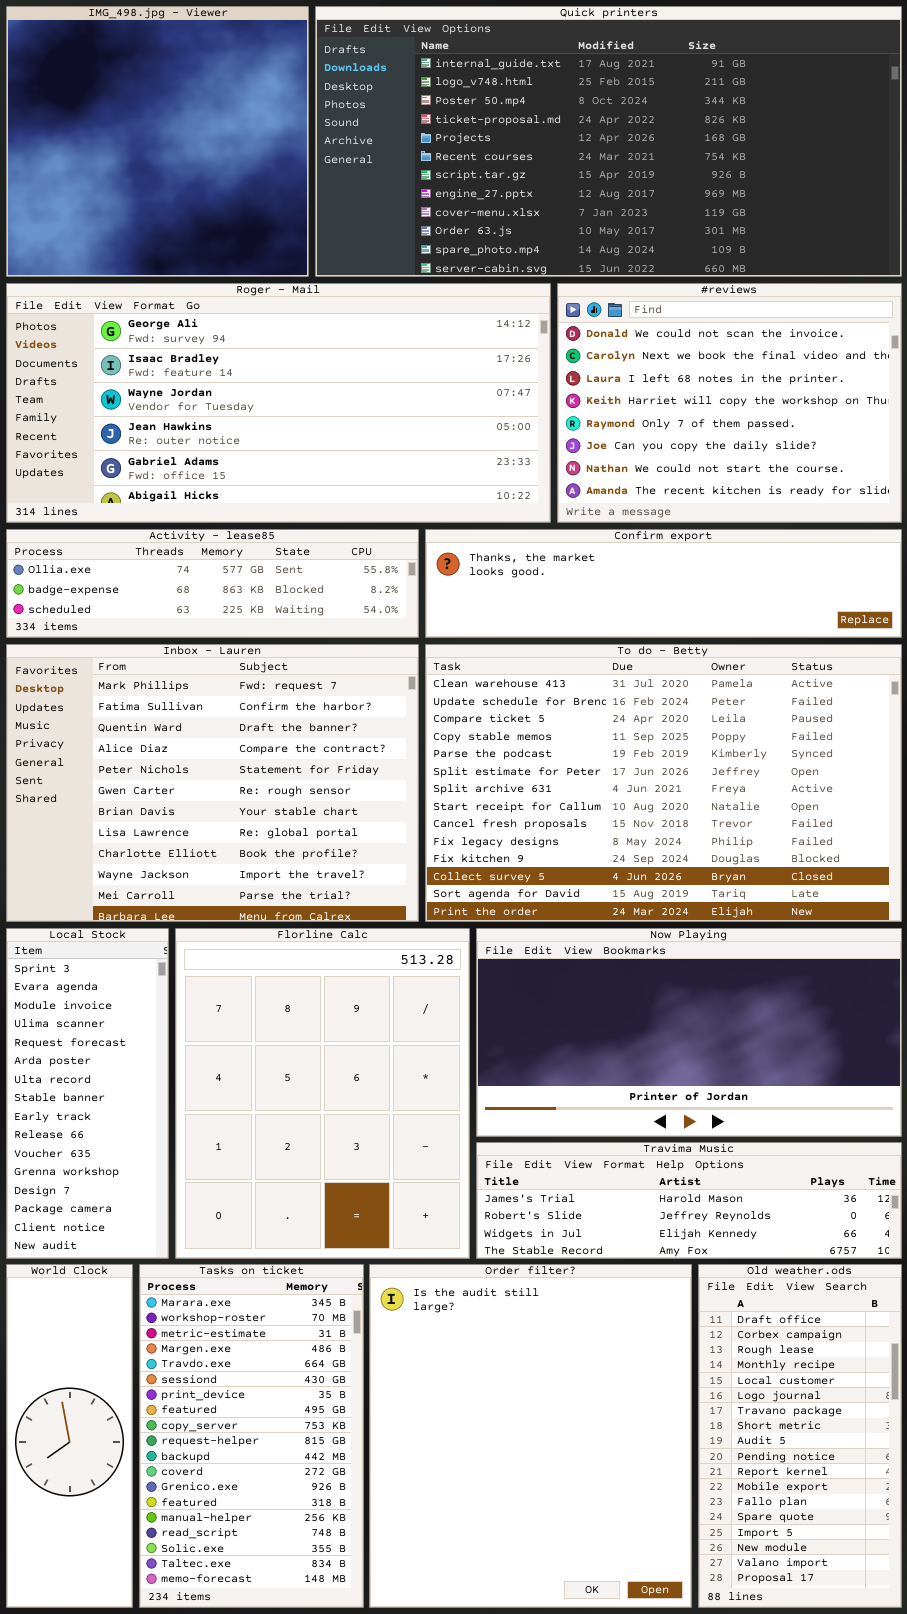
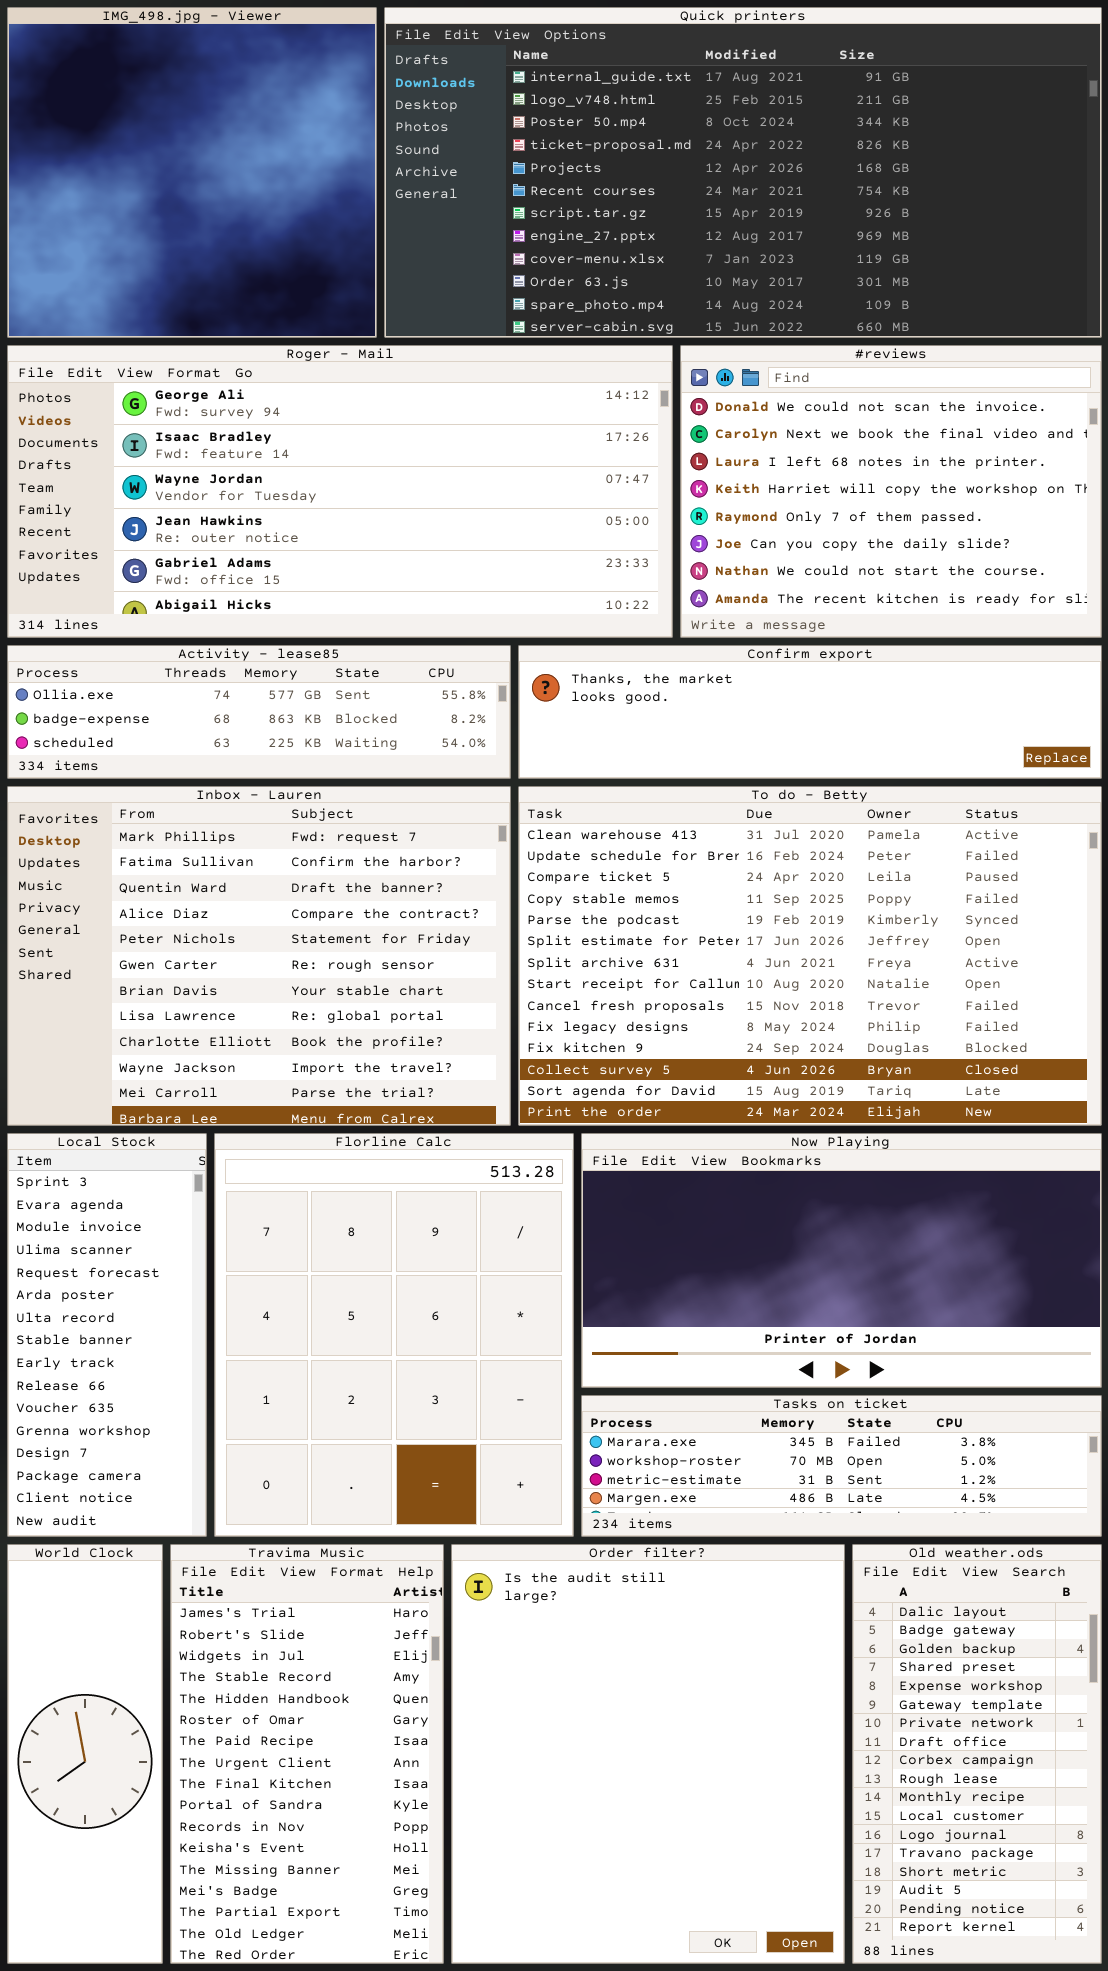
Travima Music: [476,1142,902,1259] -> [170,1544,444,1964], moved, resized
Tasks on ticket: [139,1264,364,1608] -> [581,1395,1102,1537], moved, resized
Old weather.ods: [698,1264,902,1608] -> [852,1544,1102,1964], scrolled up 7 rows

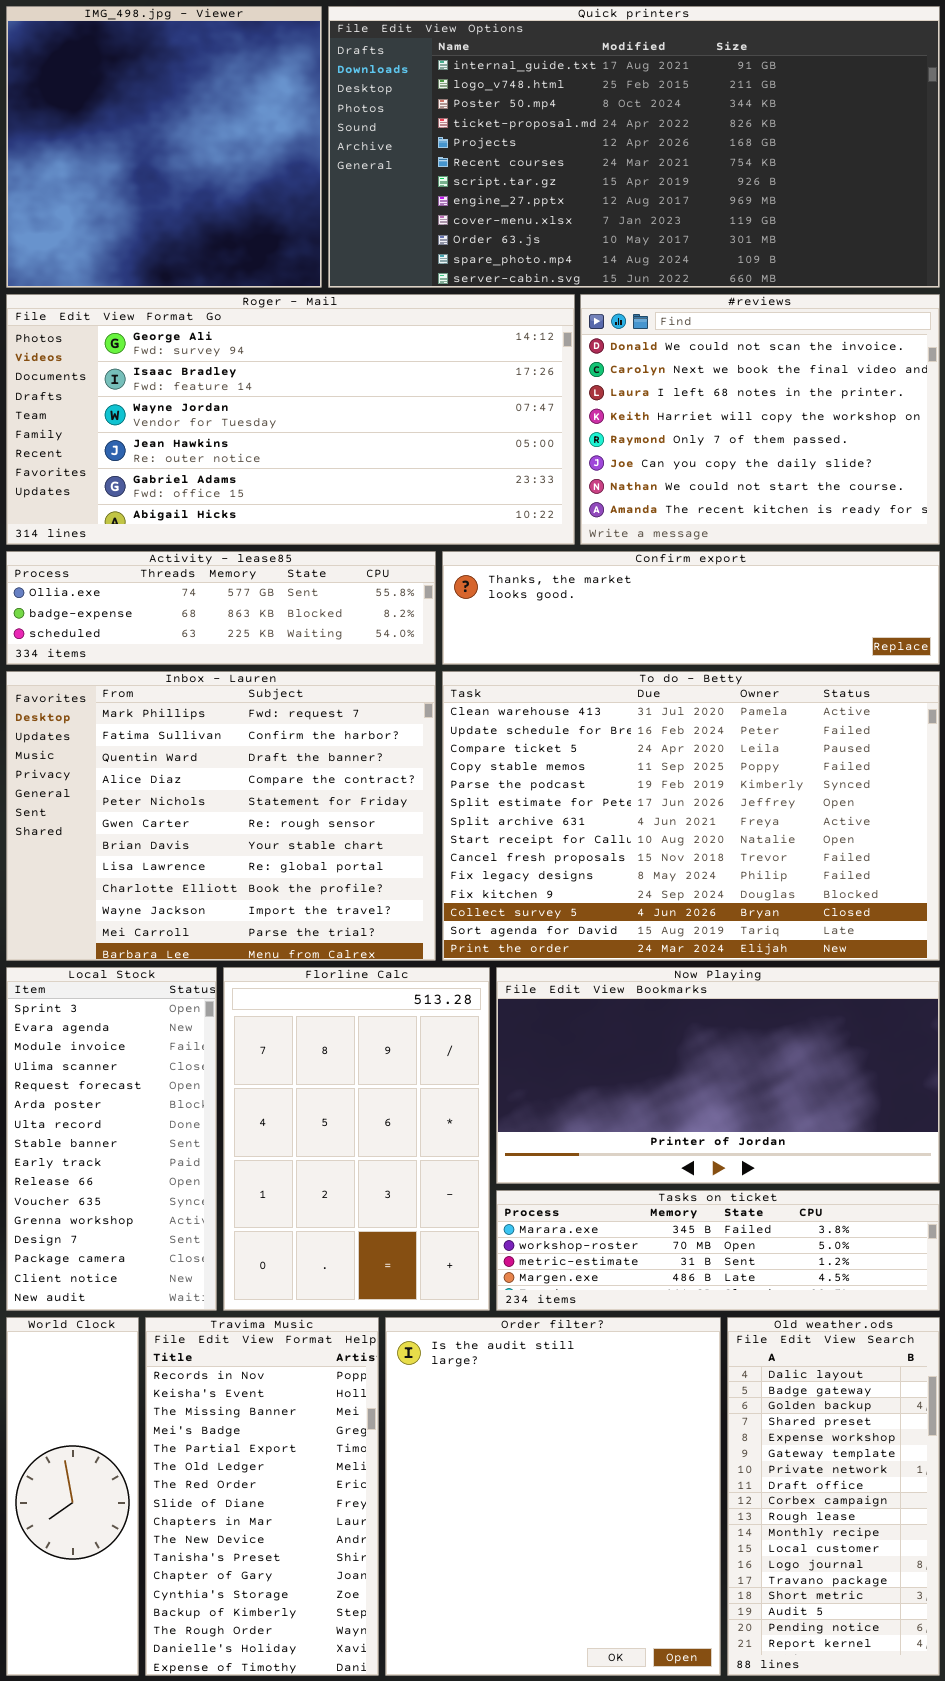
Local Stock: [7,1133,207,1537] -> [6,967,217,1311], resized
Florline Calc: [214,1133,574,1537] -> [223,967,490,1311], resized
Travima Music: [170,1544,444,1964] -> [145,1317,379,1676], scrolled down 10 rows

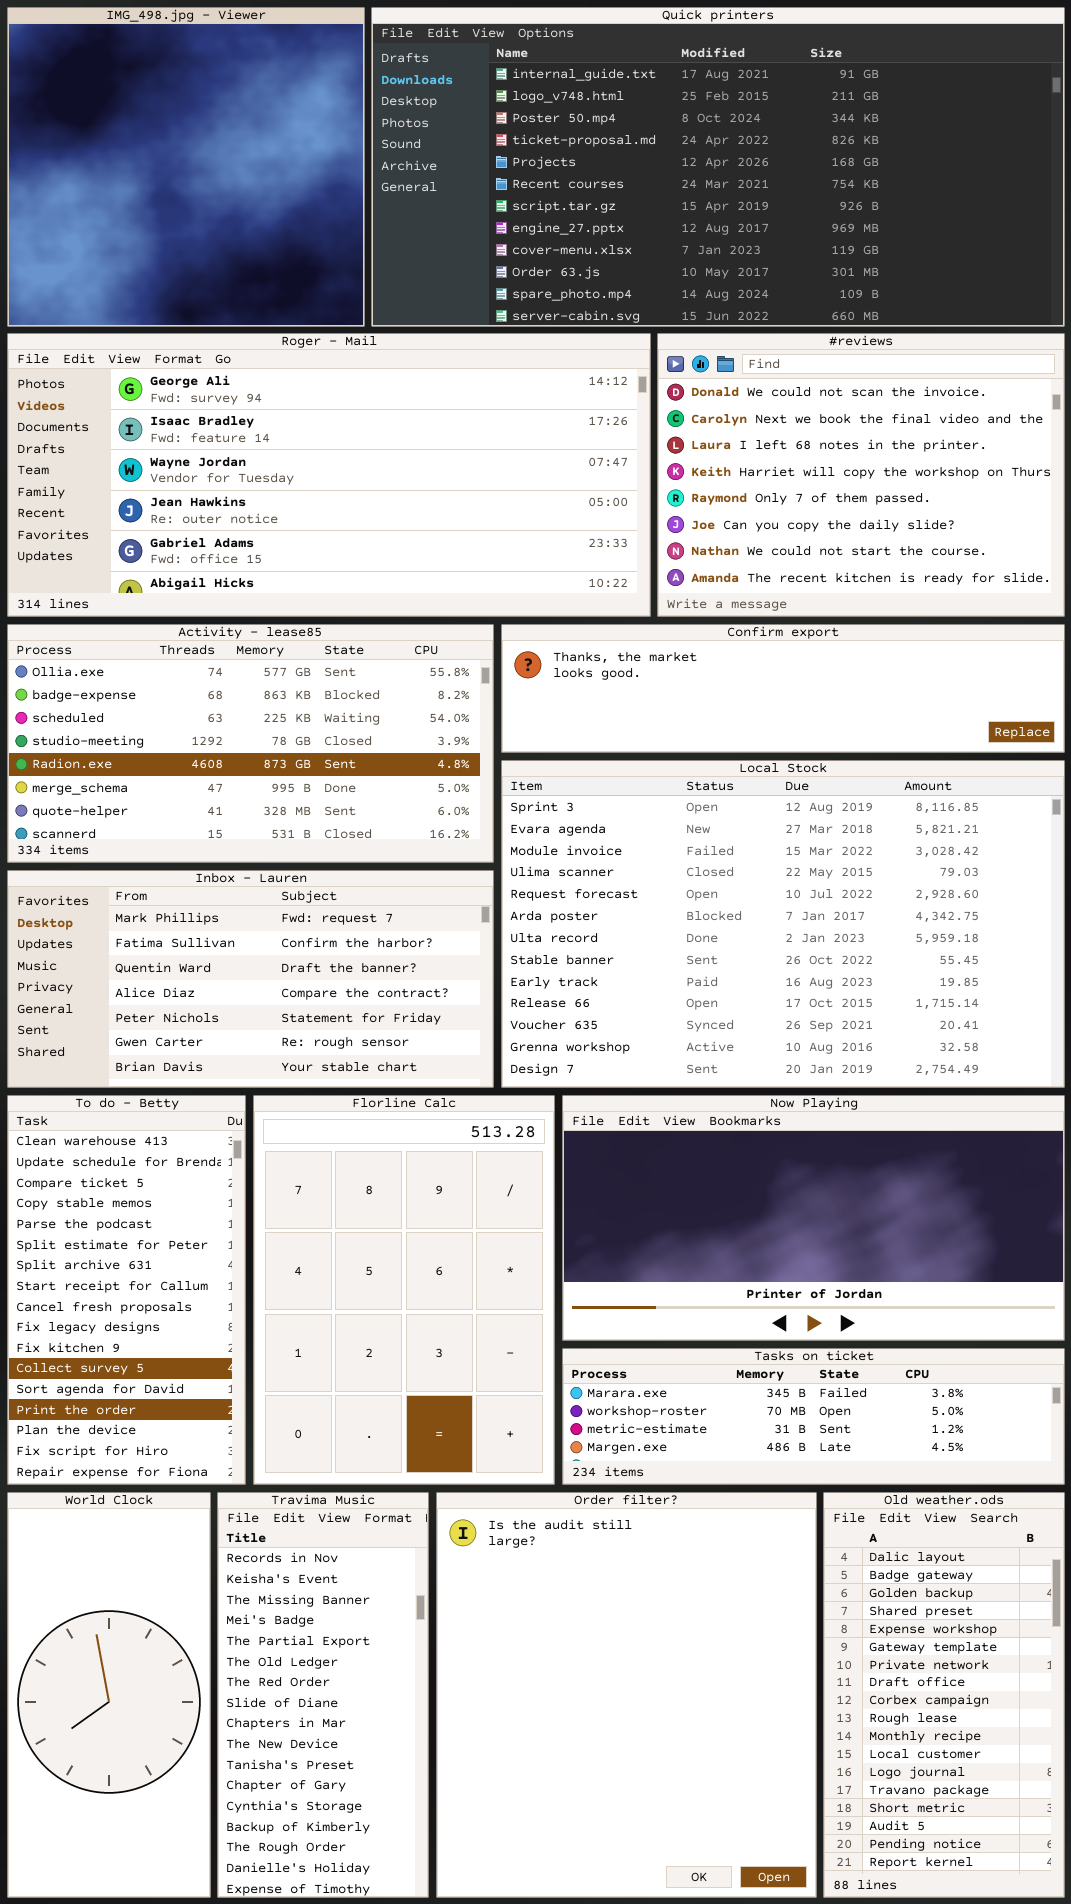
Activity - lease85: [6,551,436,665] -> [7,624,494,863], resized
Inbox - Lauren: [6,671,436,961] -> [7,870,494,1088], resized
To do - Betty: [442,671,940,961] -> [7,1095,246,1485], moved, resized
Local Stock: [6,967,217,1311] -> [501,760,1065,1088], moved, resized
World Clock: [6,1317,139,1676] -> [7,1492,211,1898], resized
Travima Music: [145,1317,379,1676] -> [217,1492,429,1898], resized

